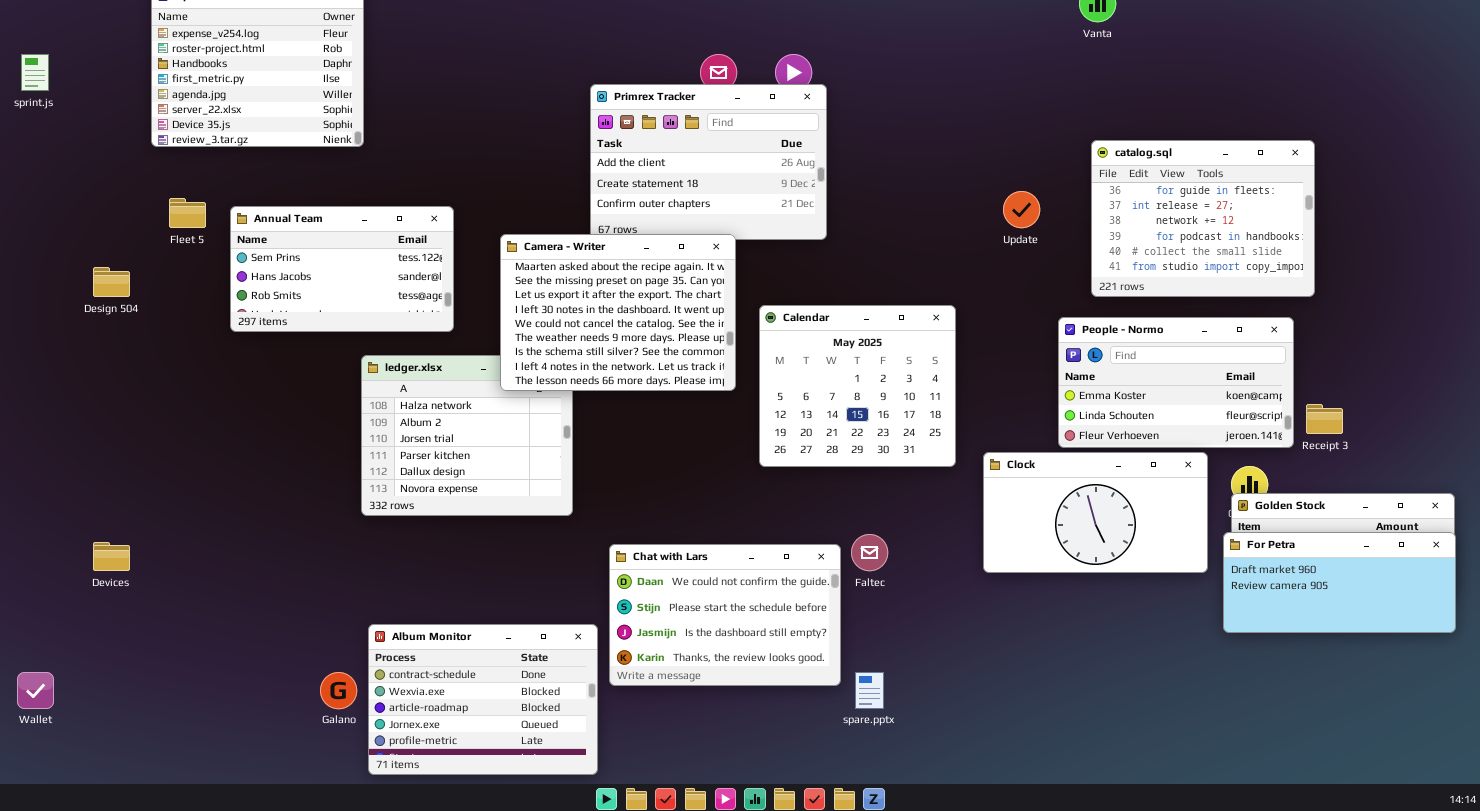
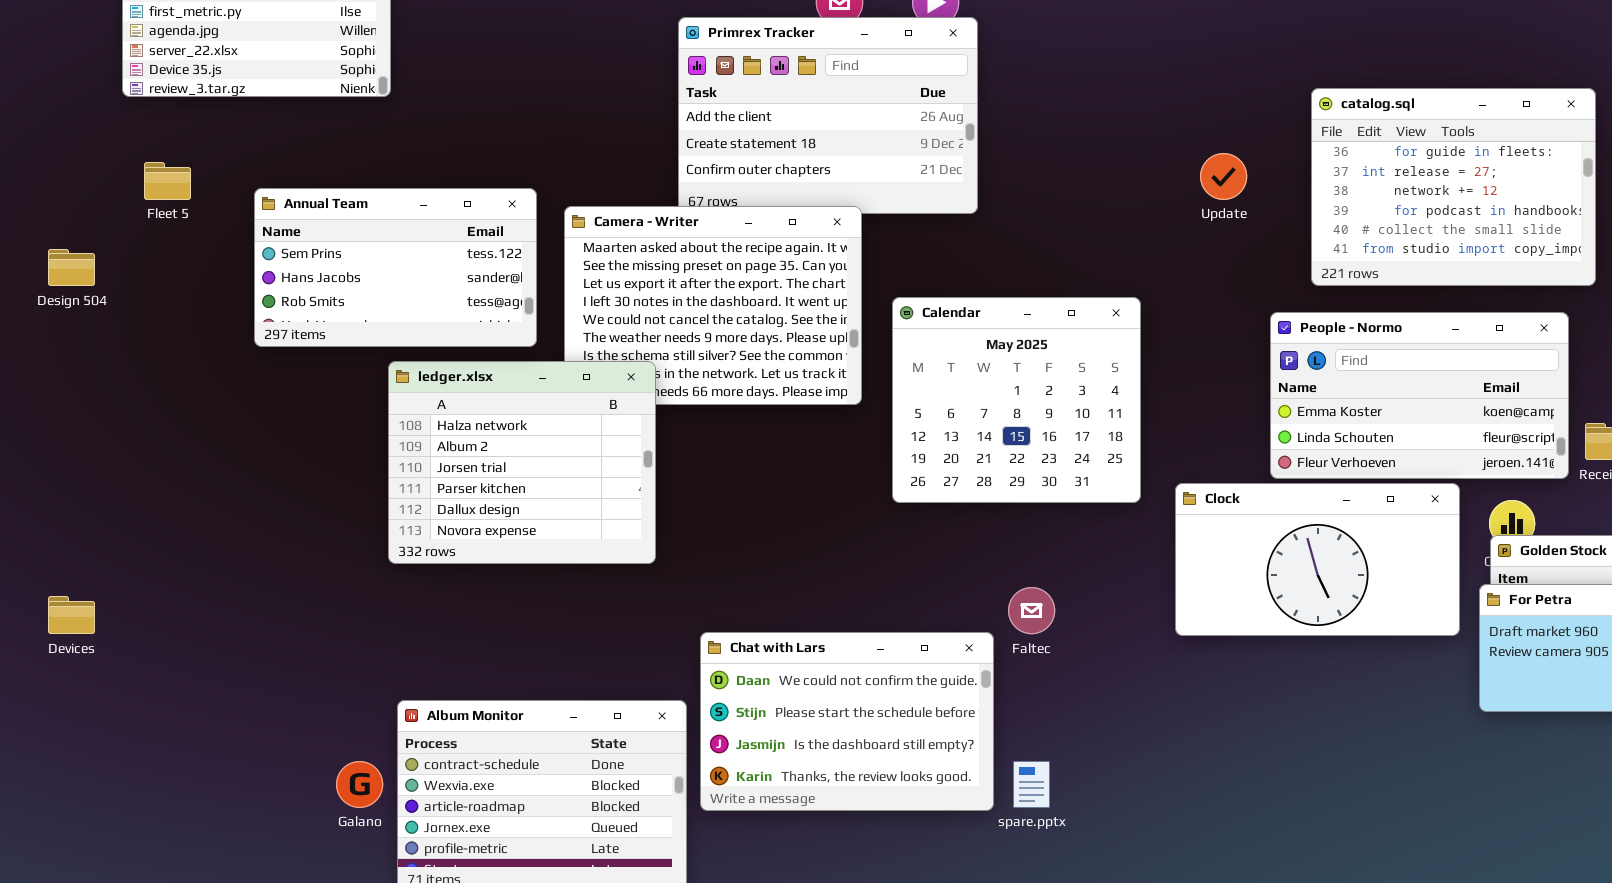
Annual Team: [230,206,454,332] -> [254,188,537,347], moved
ledger.xlsx: [361,355,573,516] -> [388,361,656,564], raised
Chat with Lars: [609,544,841,686] -> [700,632,994,811], moved

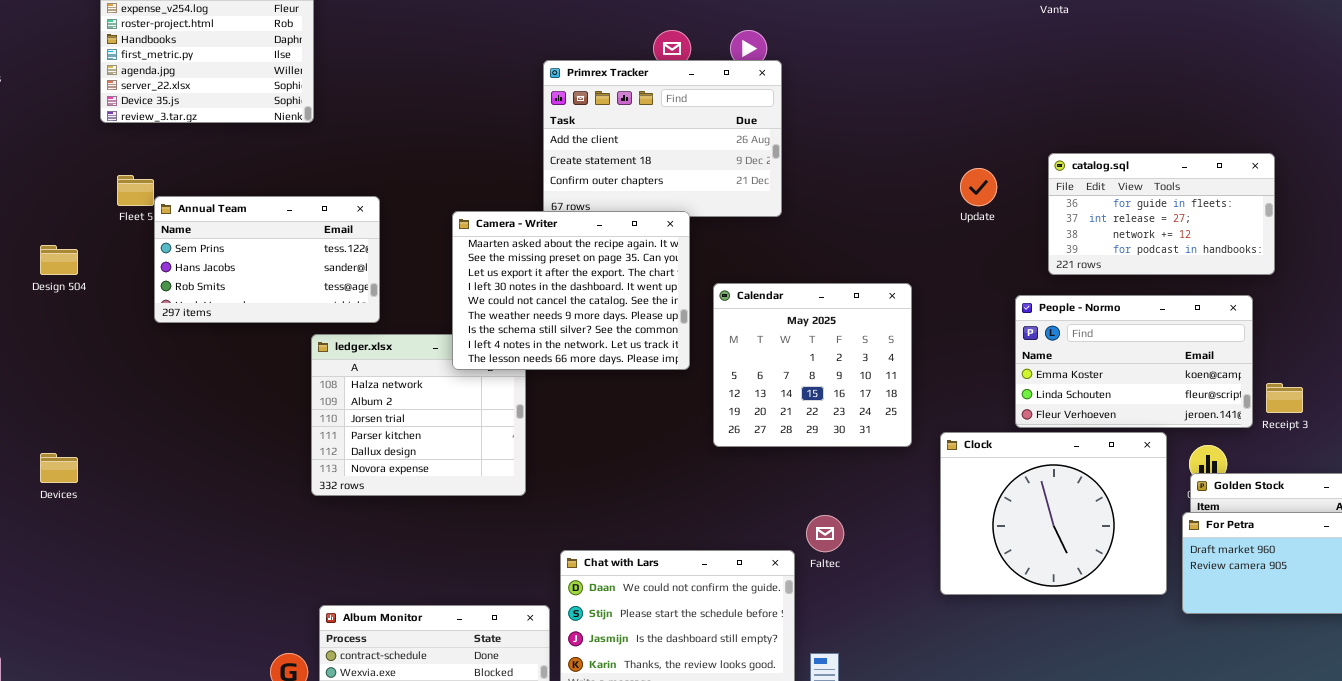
catalog.sql: [1311,88,1596,286] -> [1048,153,1275,275], resized
Annual Team: [254,188,537,347] -> [154,196,380,323], moved
Camera - Writer: [564,206,862,405] -> [452,211,690,370], raised
Clock: [1175,483,1460,636] -> [940,432,1167,595], resized
Devices: [48,596,95,634] -> [40,453,78,483], moved

